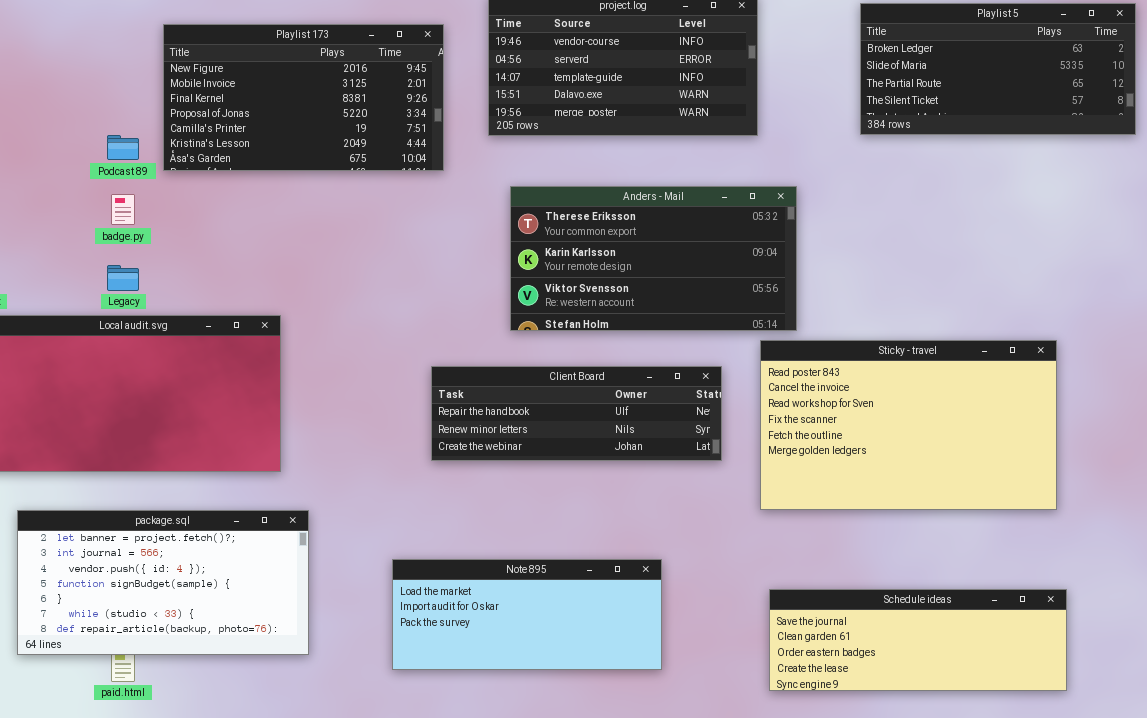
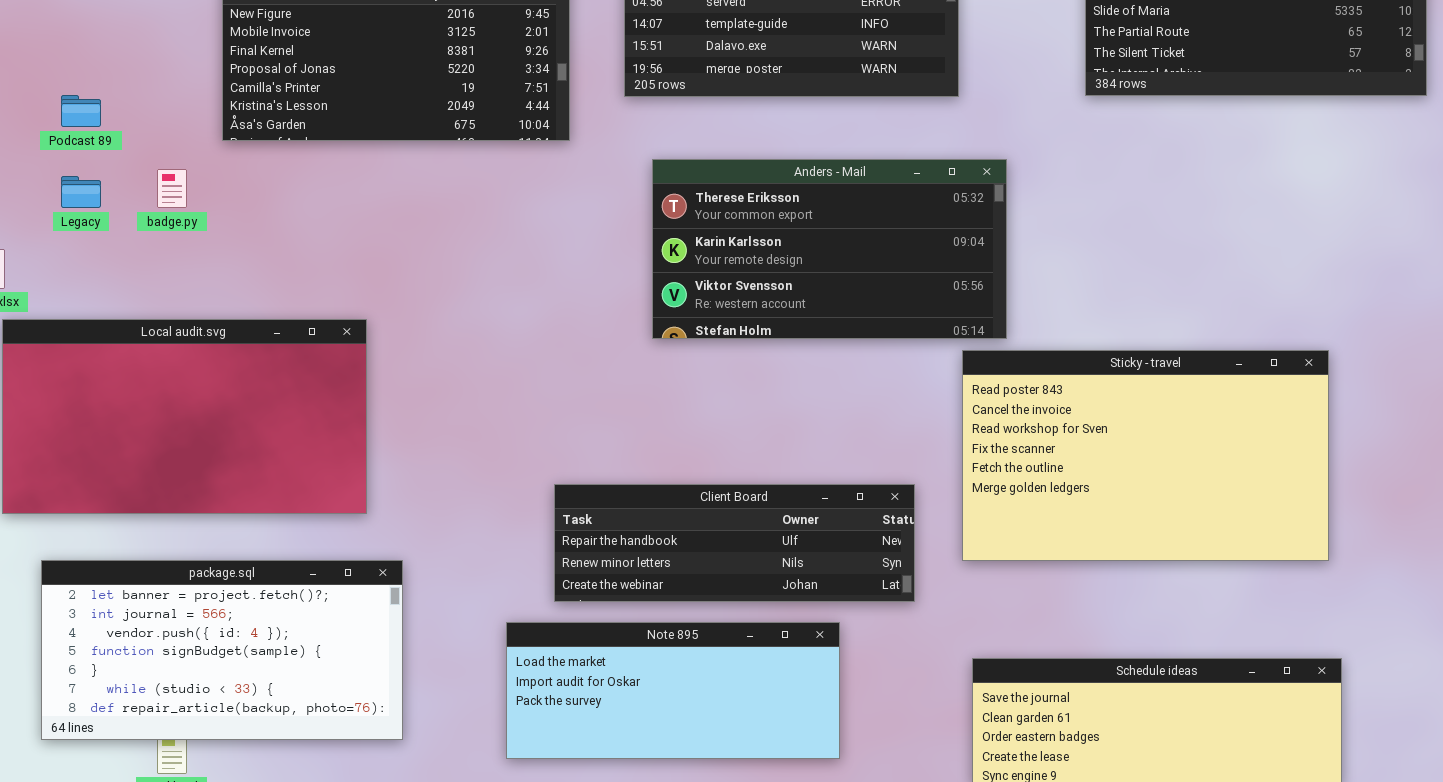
Podcast 89: [107,135,139,160] -> [61,95,101,127], moved
Legacy: [107,265,139,291] -> [61,176,101,208], moved
Client Board: [431,366,722,461] -> [554,484,915,602], moved

